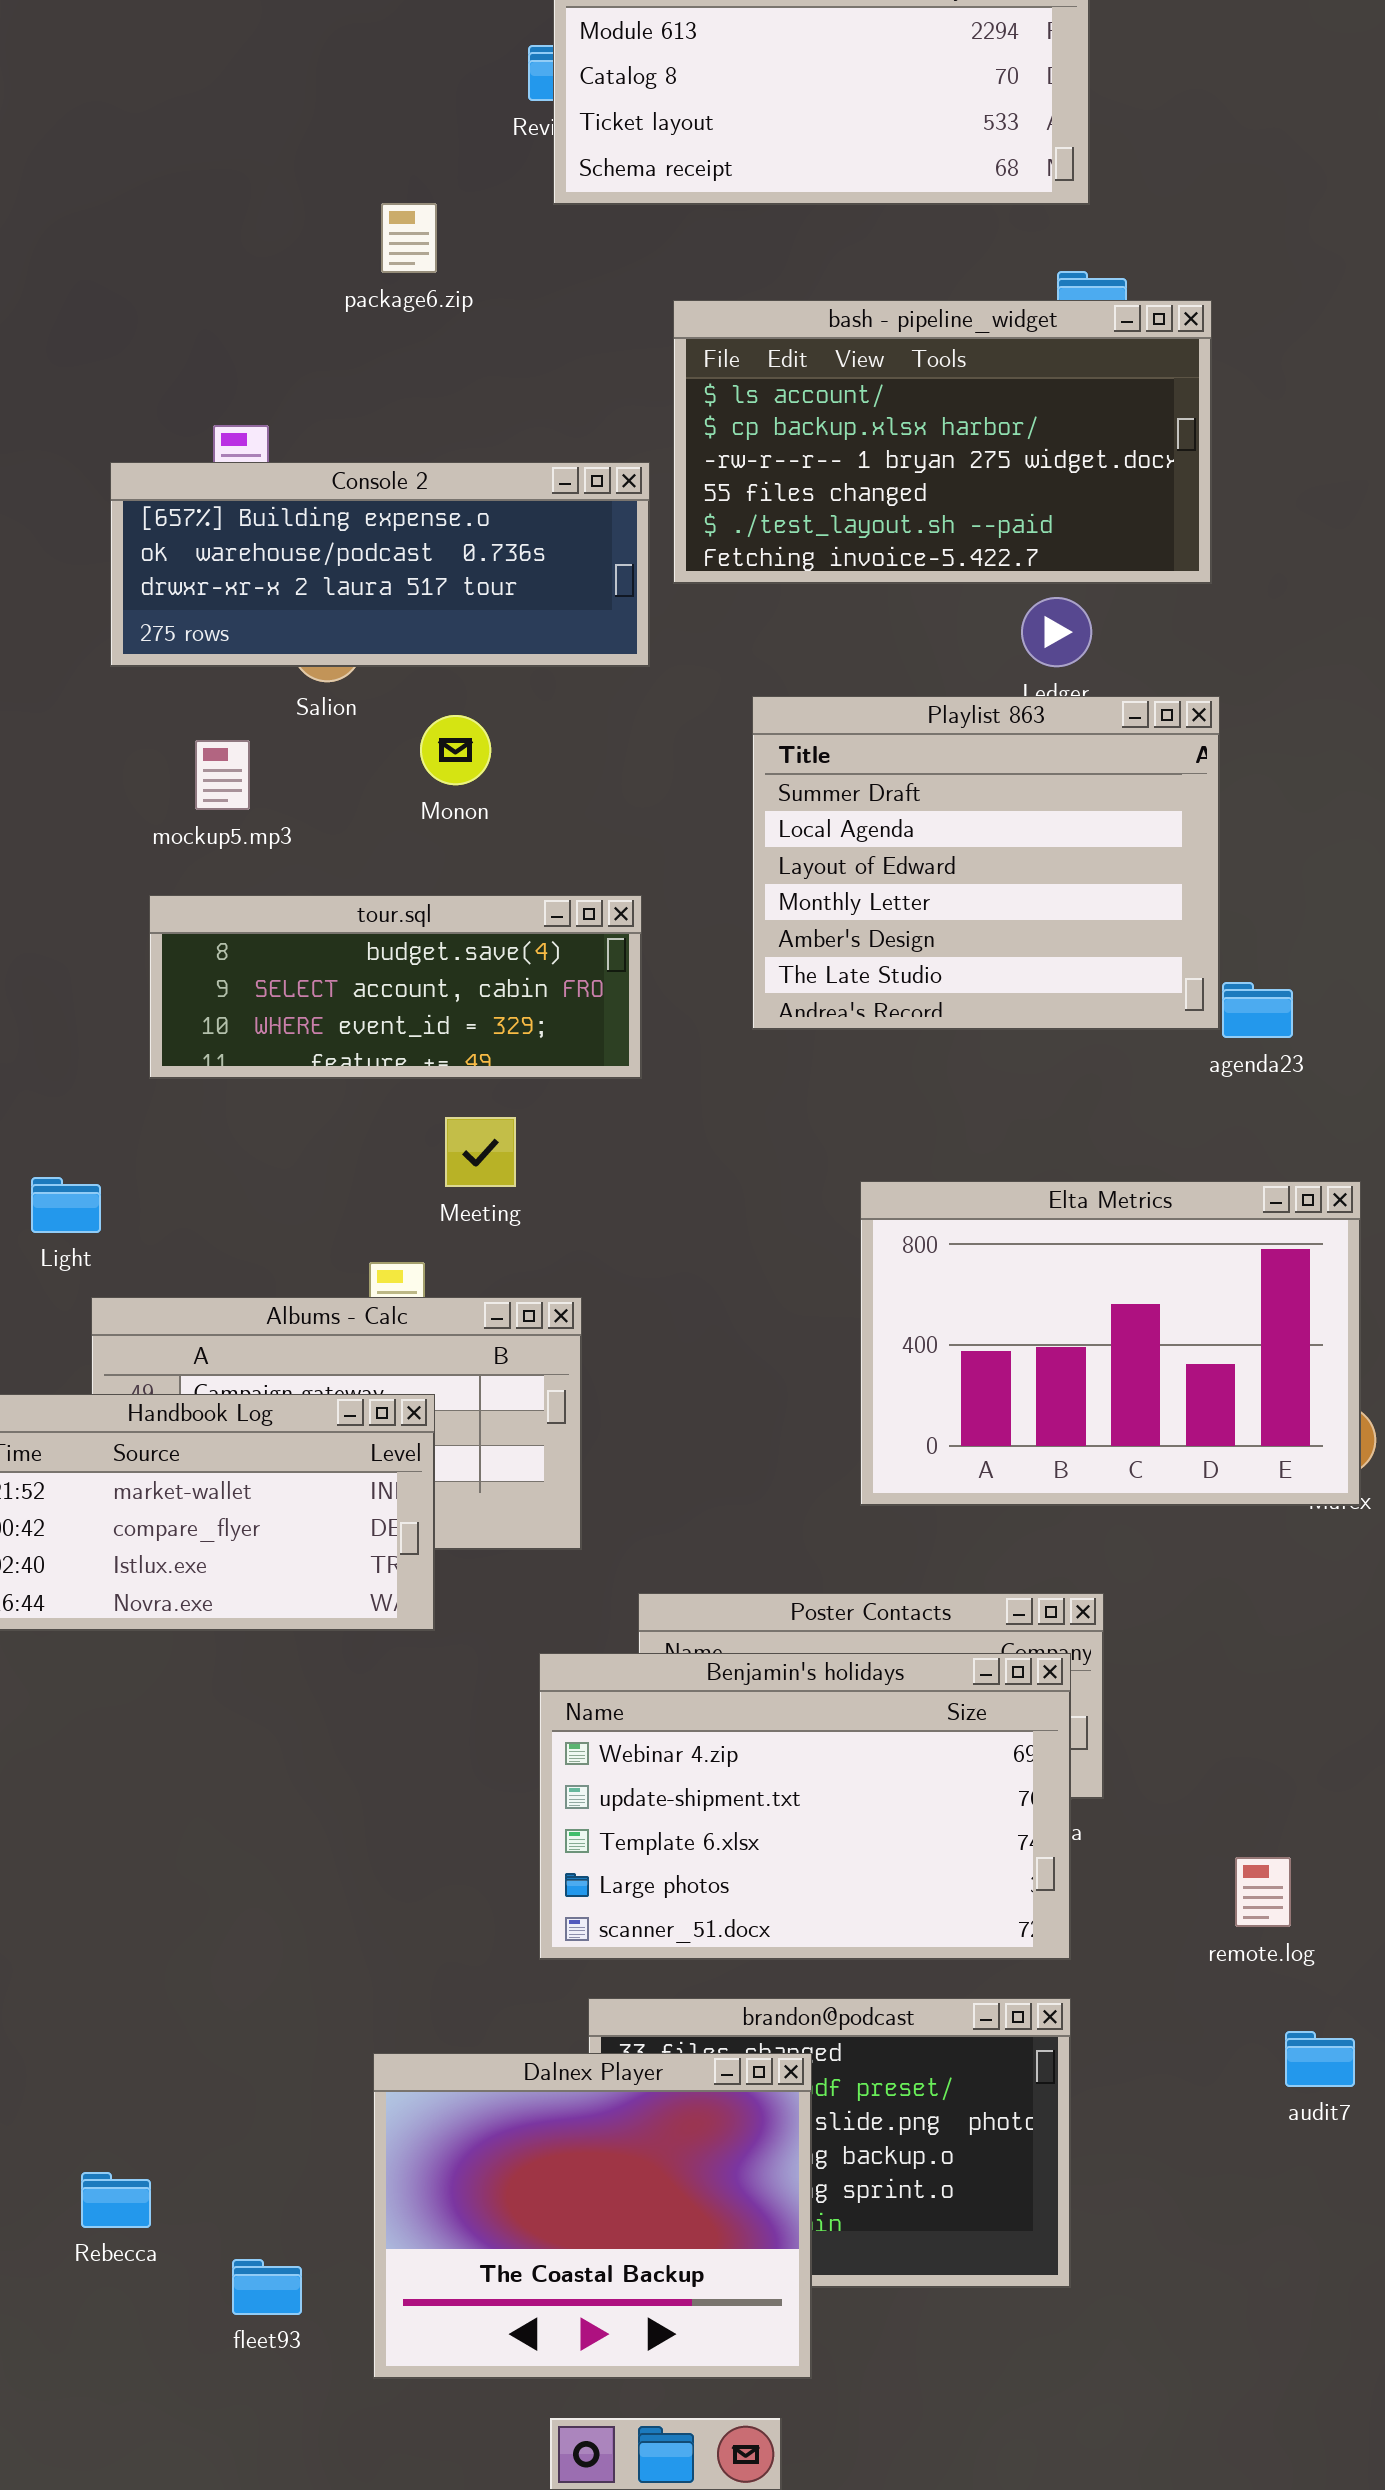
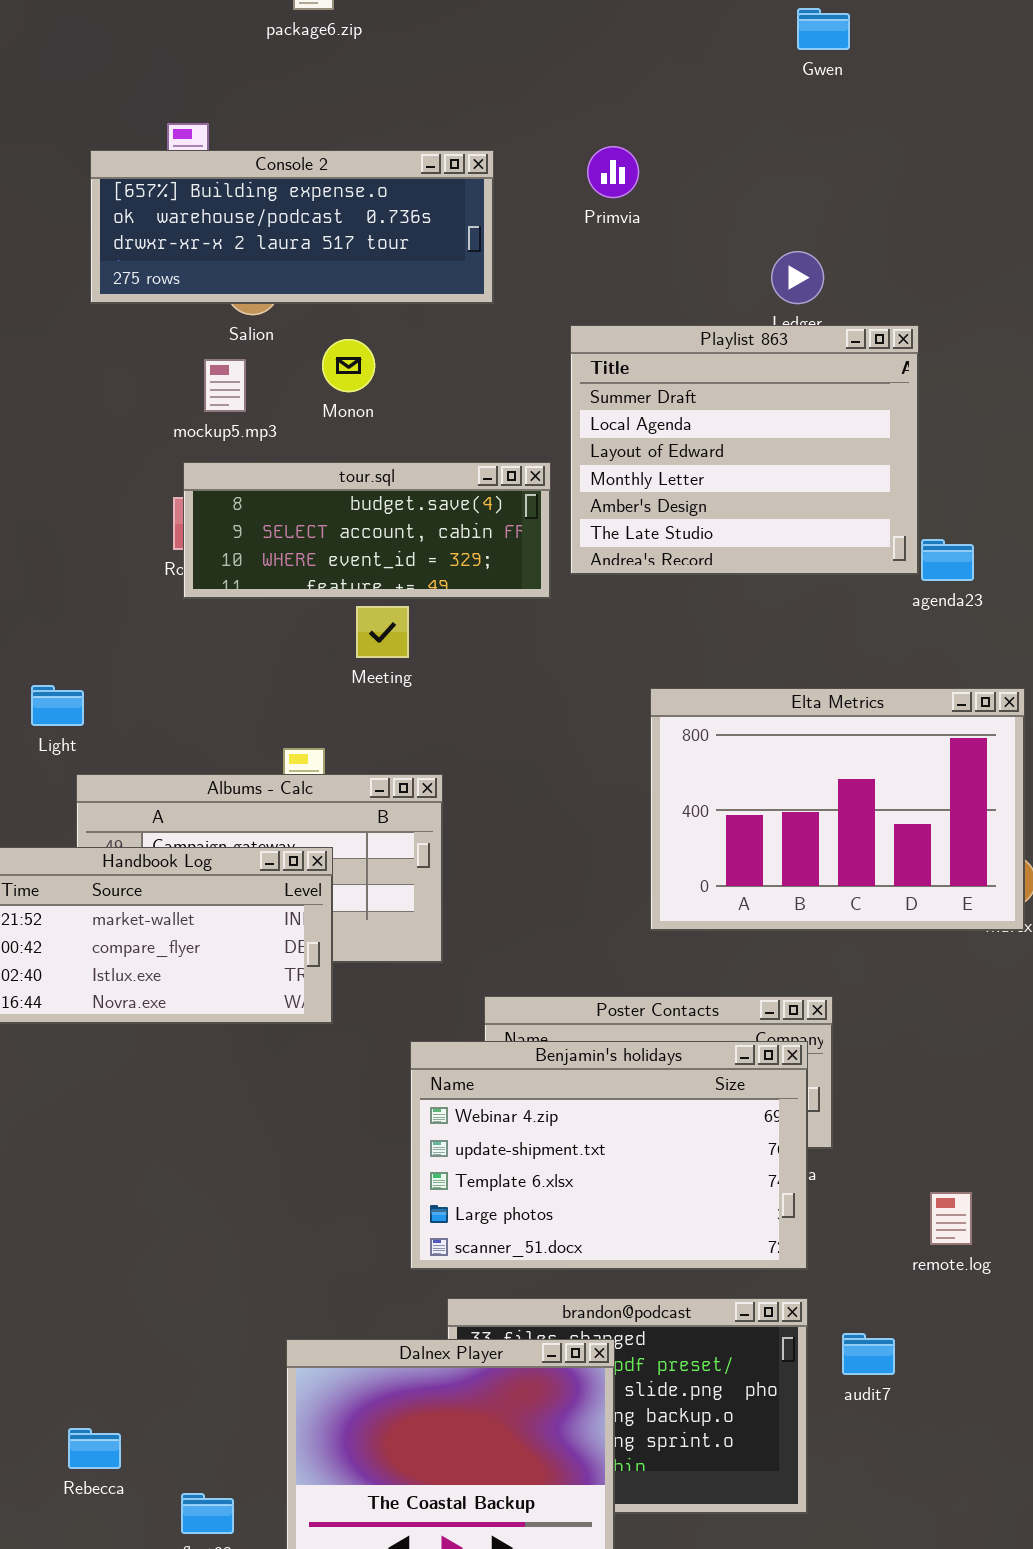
bash - pipeline_widget: [673,300,1212,584] -> none, closed
mockup5.mp3: [195,740,250,810] -> [204,359,246,412], moved
tour.sql: [149,895,642,1079] -> [183,462,551,599], moved
Meeting: [445,1117,516,1187] -> [356,606,409,658], moved
audit7: [1285,2031,1355,2087] -> [842,1333,895,1375], moved

